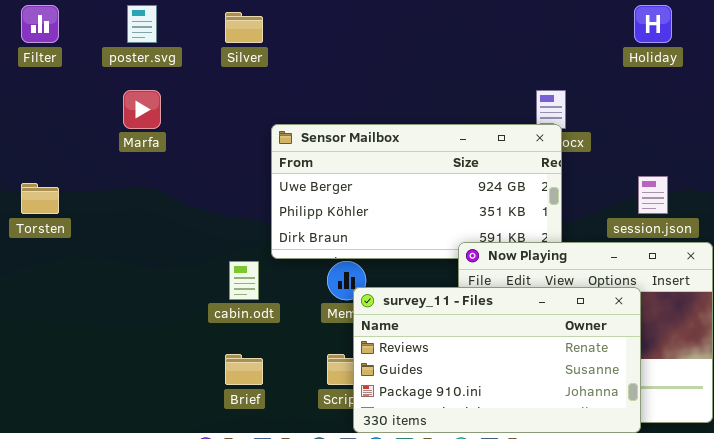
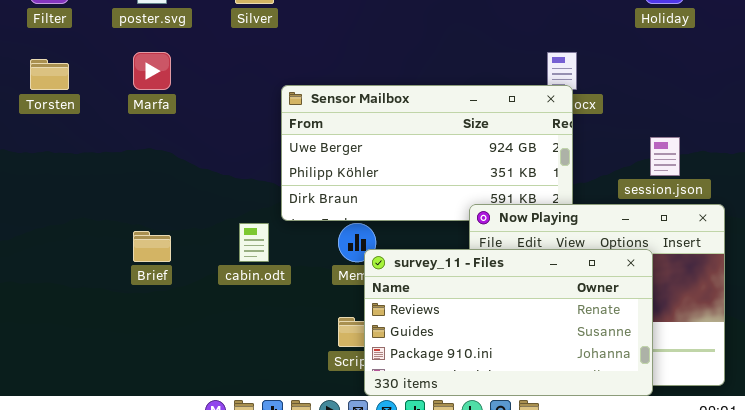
Torsten: [21,183,59,214] -> [30,59,69,90], moved
Brief: [225,354,263,385] -> [133,231,171,262], moved

